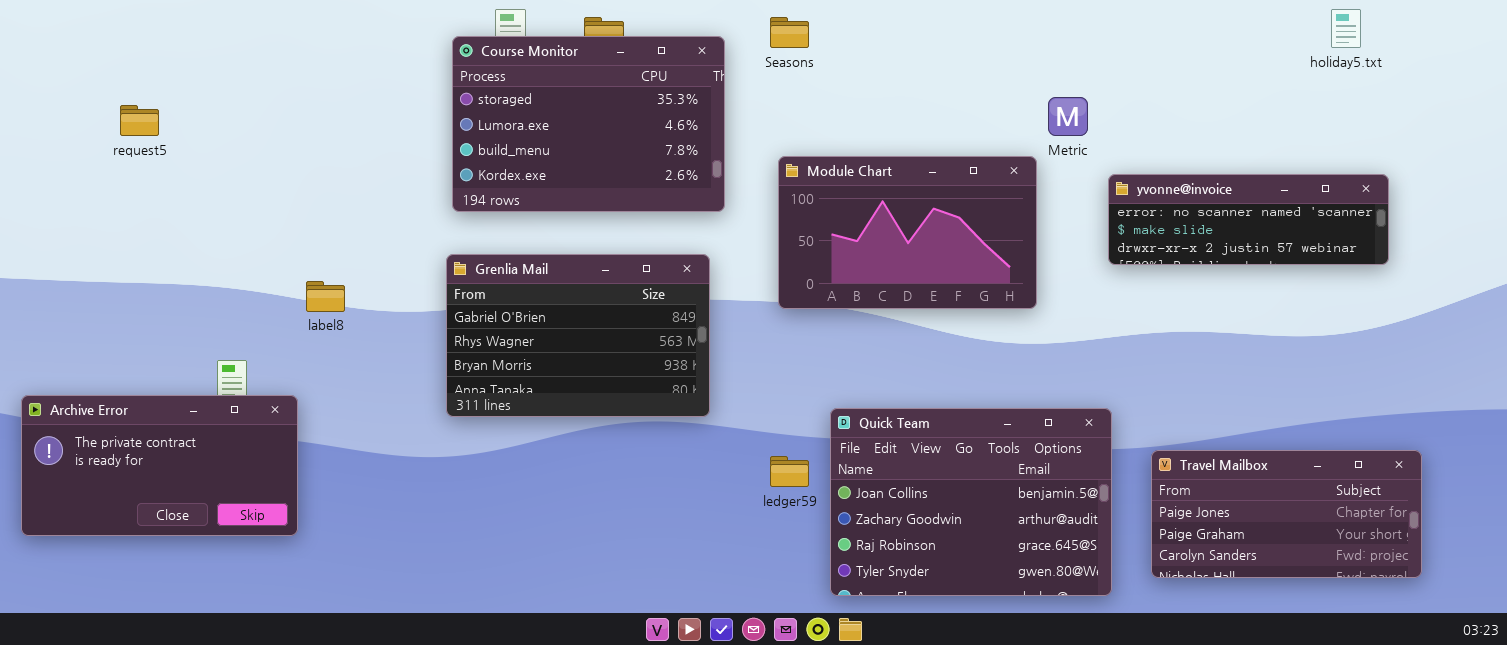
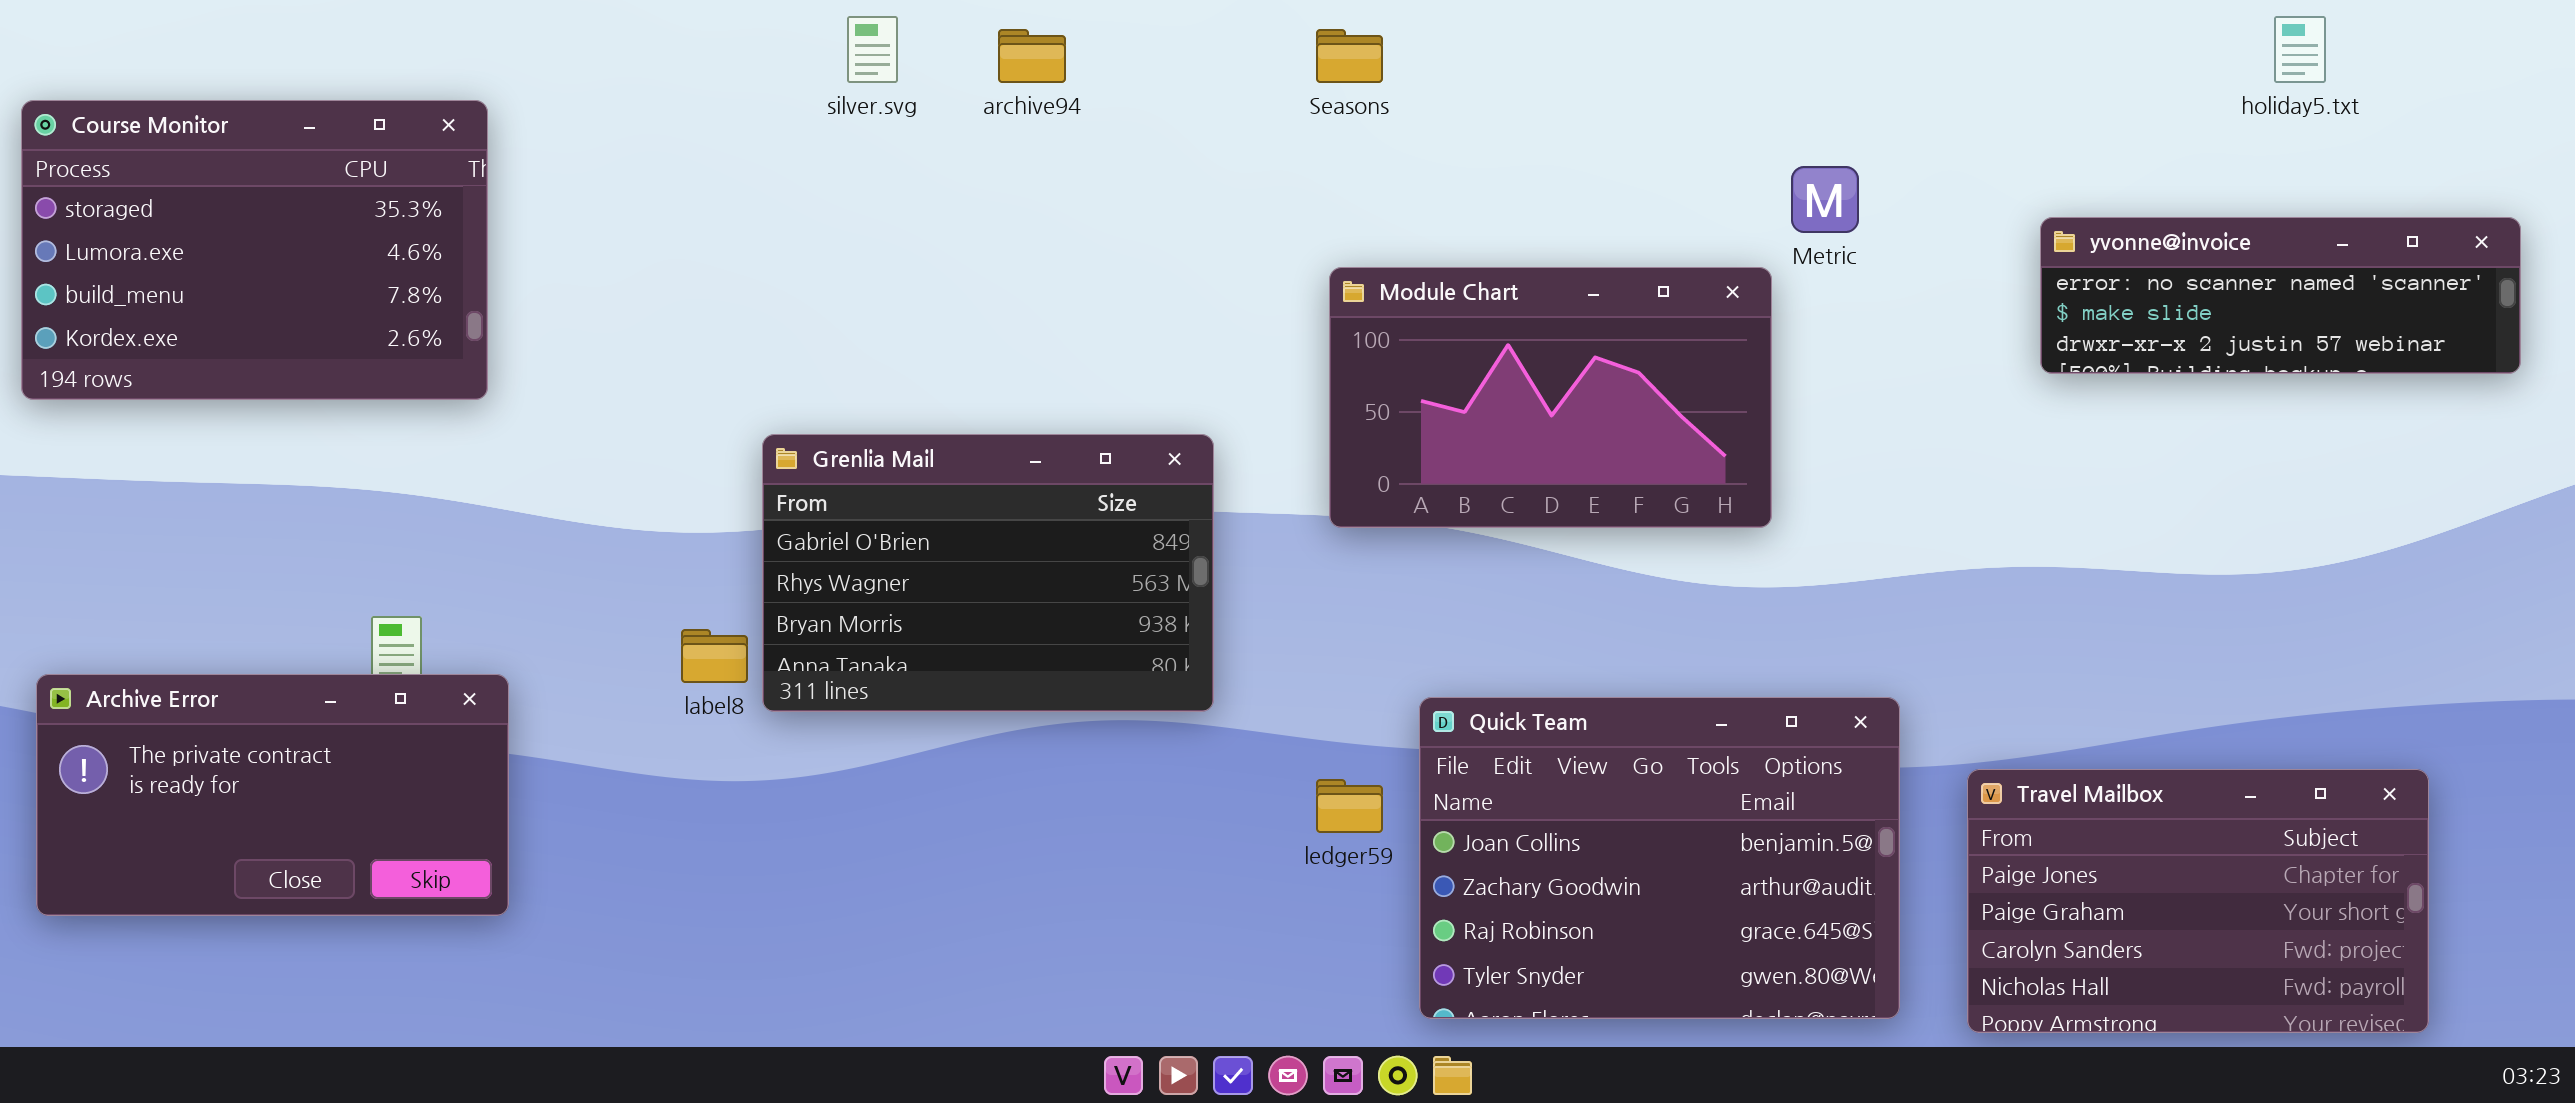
Course Monitor: [452,36,725,212] -> [21,100,488,400], moved
yvonne@invoice: [1108,174,1389,265] -> [2040,217,2521,374], moved
label8: [306,281,345,312] -> [681,629,748,683], moved
Travel Mailbox: [1151,450,1422,578] -> [1967,769,2429,1033], resized

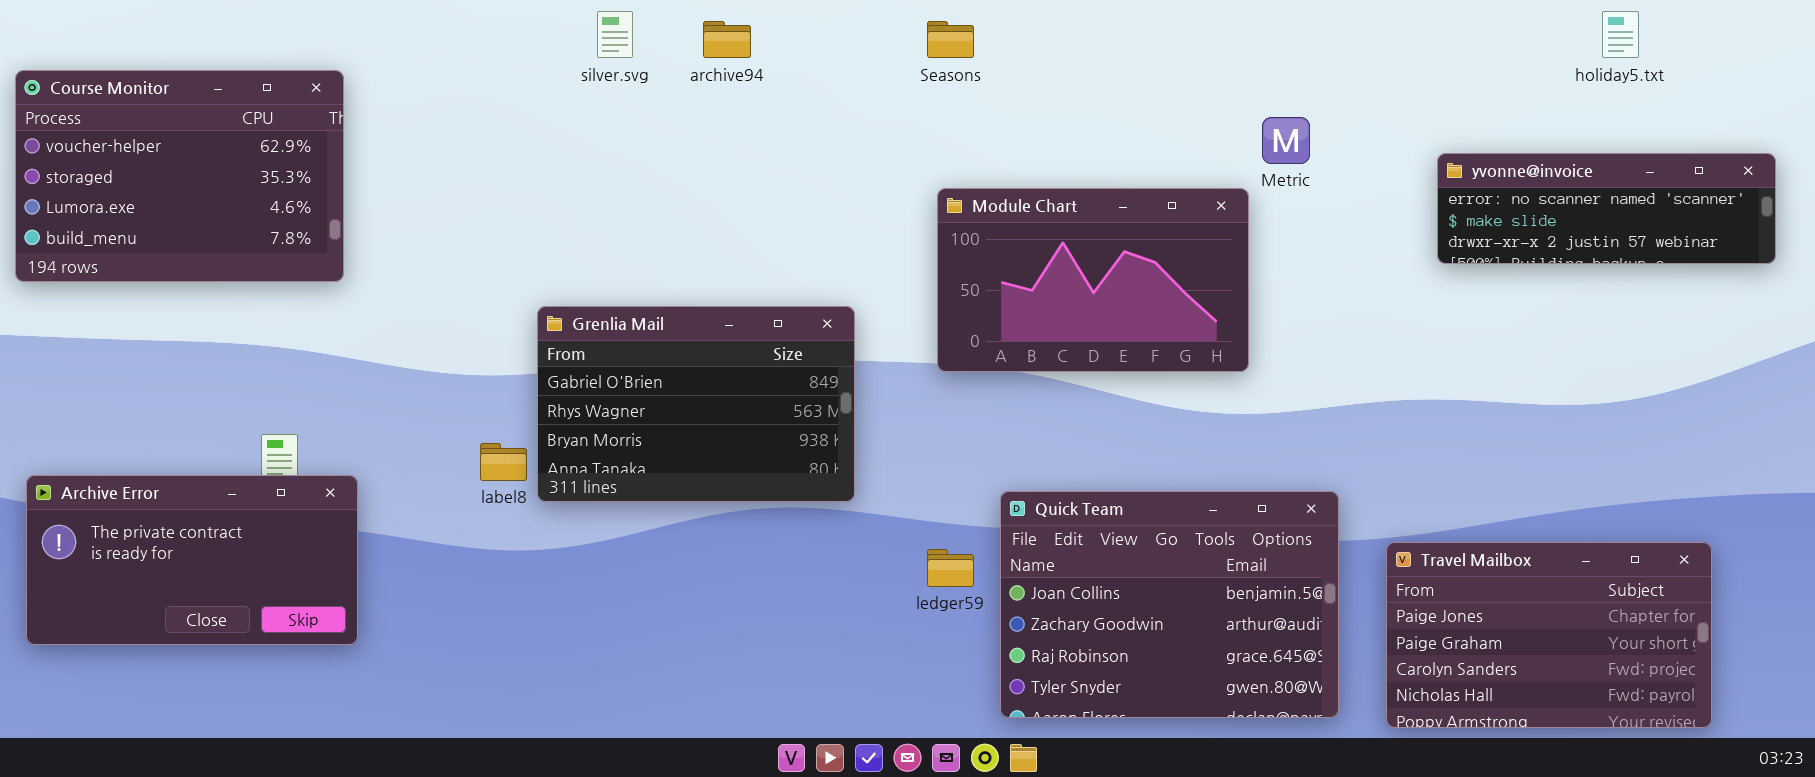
Course Monitor: [21,100,488,400] -> [15,70,344,282], scrolled up 1 row

